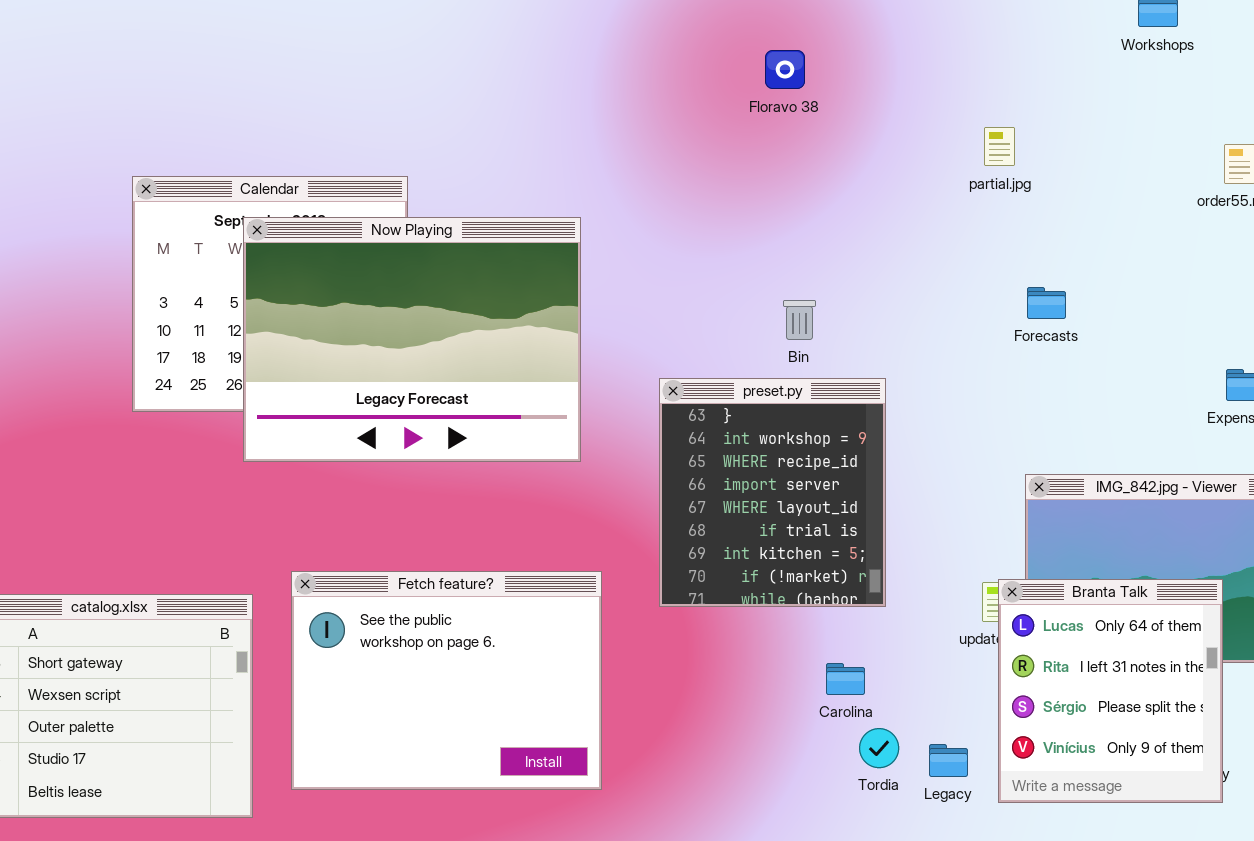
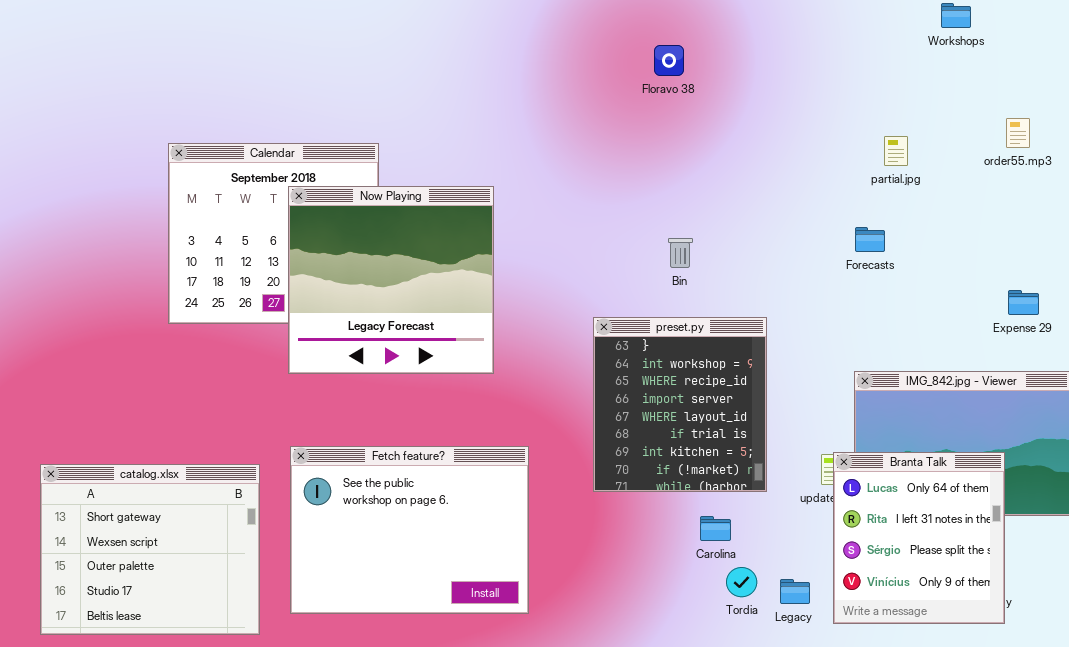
partial.jpg: [984,127,1015,166] -> [884,136,908,166], moved
Now Playing: [243,217,581,462] -> [288,186,494,374], moved, resized
preset.py: [659,378,886,607] -> [593,317,767,492], moved

